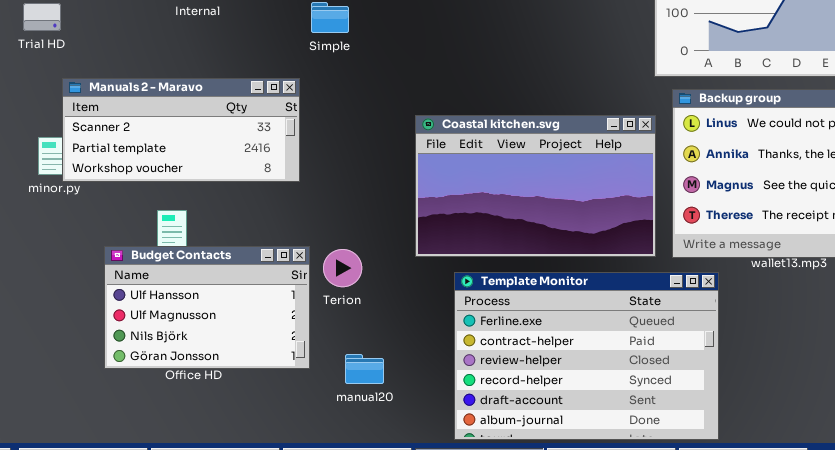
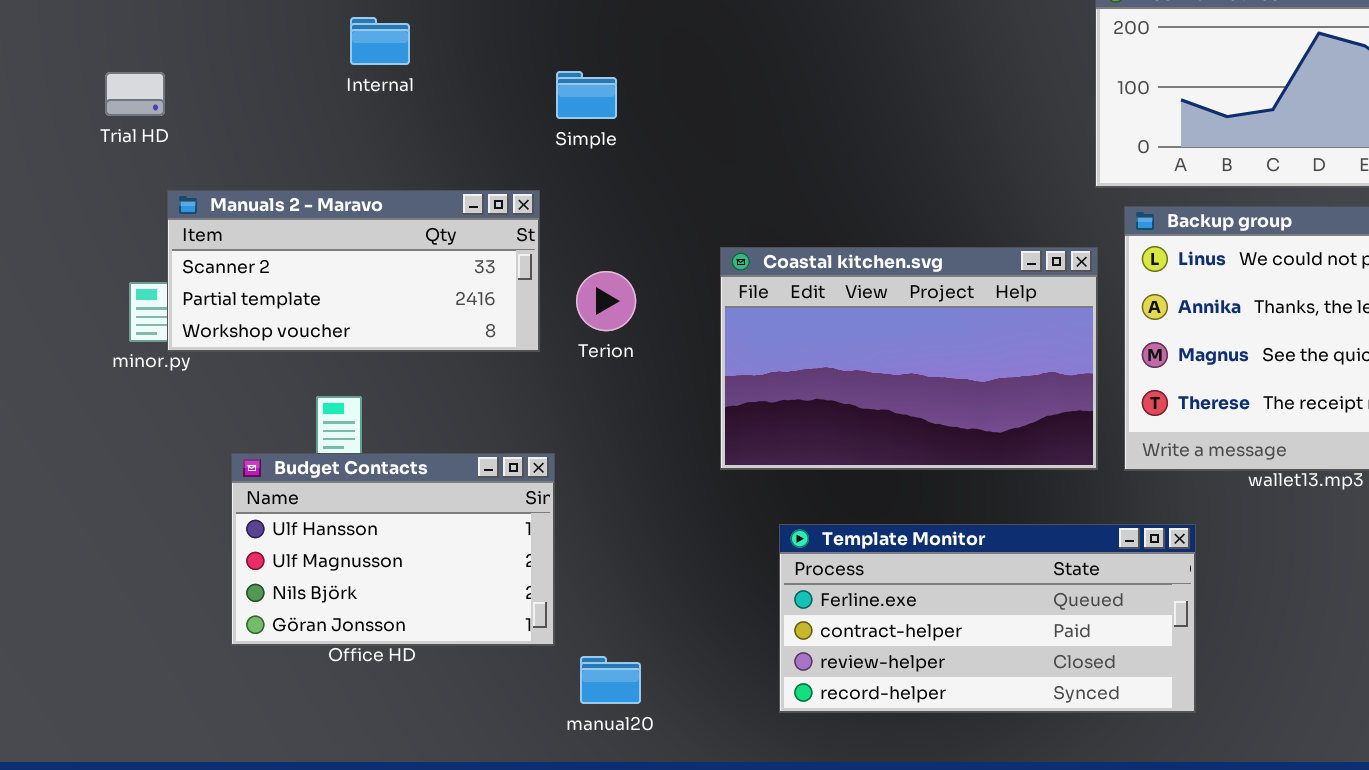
Terion: [323,249,362,287] -> [576,271,636,331], moved
Template Monitor: [454,272,719,440] -> [779,524,1196,713], moved, resized
manual20: [345,354,384,384] -> [580,656,641,704], moved

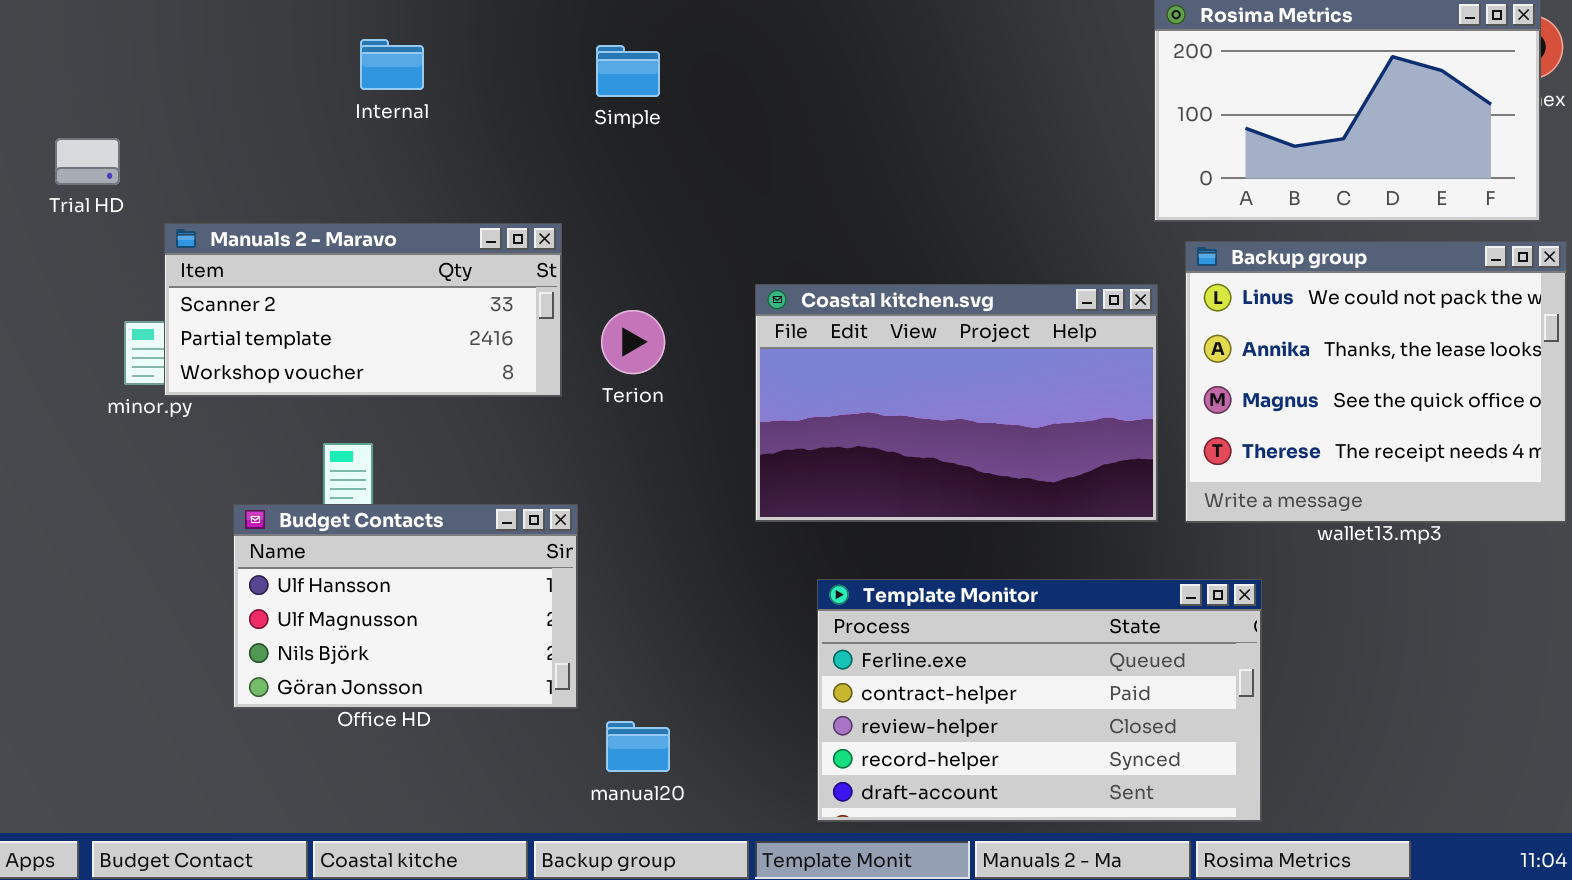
Simple: [556,71,617,119] -> [596,45,660,97], moved
Trial HD: [105,72,165,116] -> [55,138,120,185], moved
Template Monitor: [779,524,1196,713] -> [817,579,1262,822], resized

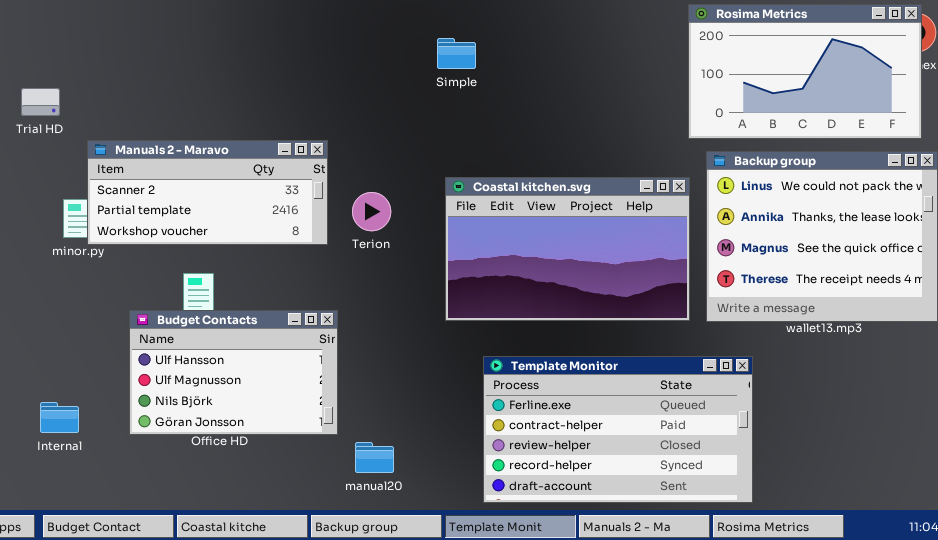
Internal: [360,39,424,90] -> [40,402,79,433], moved
Simple: [596,45,660,97] -> [437,38,476,69], moved

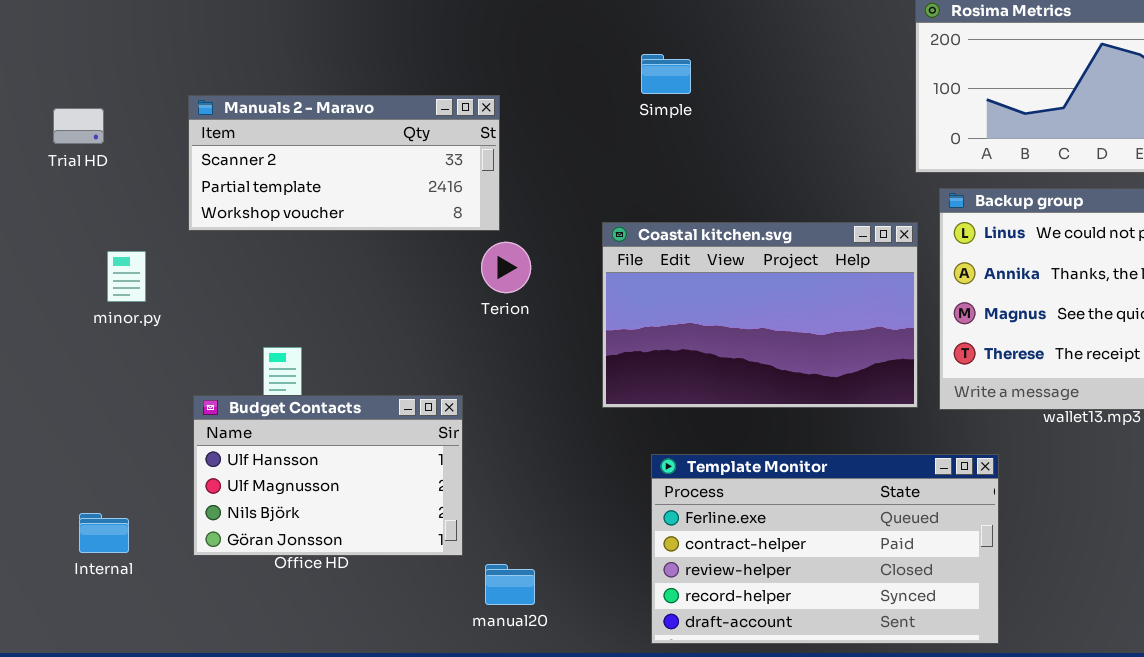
Simple: [437,38,476,69] -> [641,54,691,94], moved
Manuals 2 - Maravo: [87,140,328,245] -> [188,95,500,231], moved

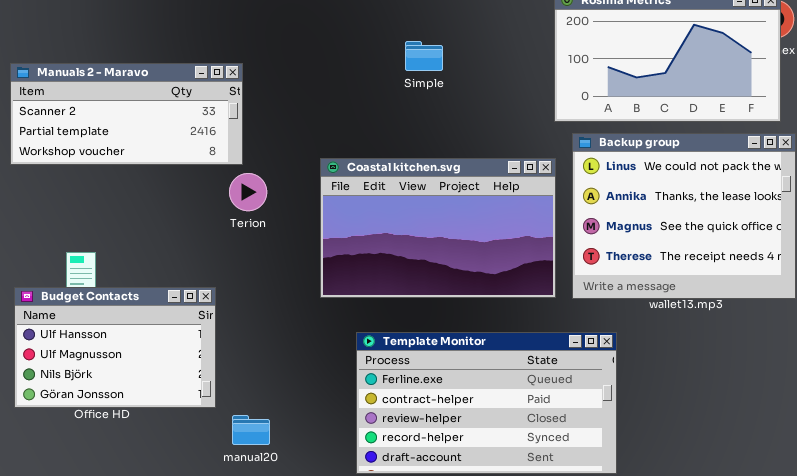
Simple: [641,54,691,94] -> [405,41,443,71], moved

